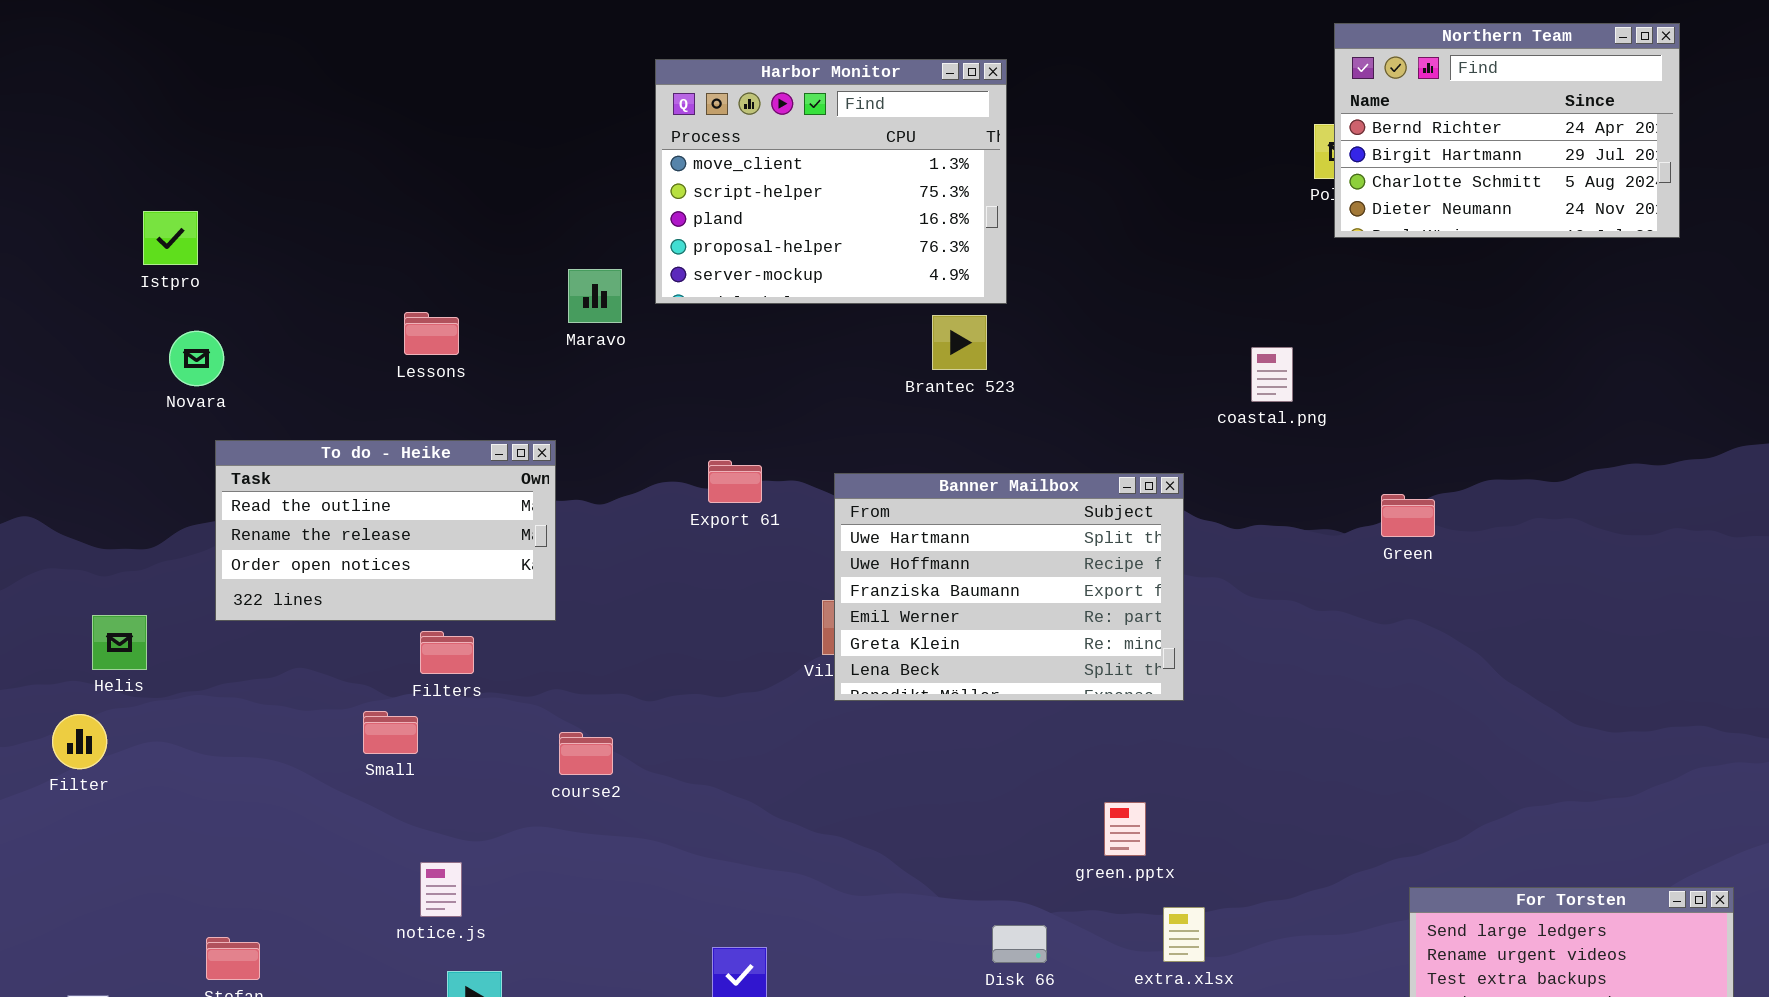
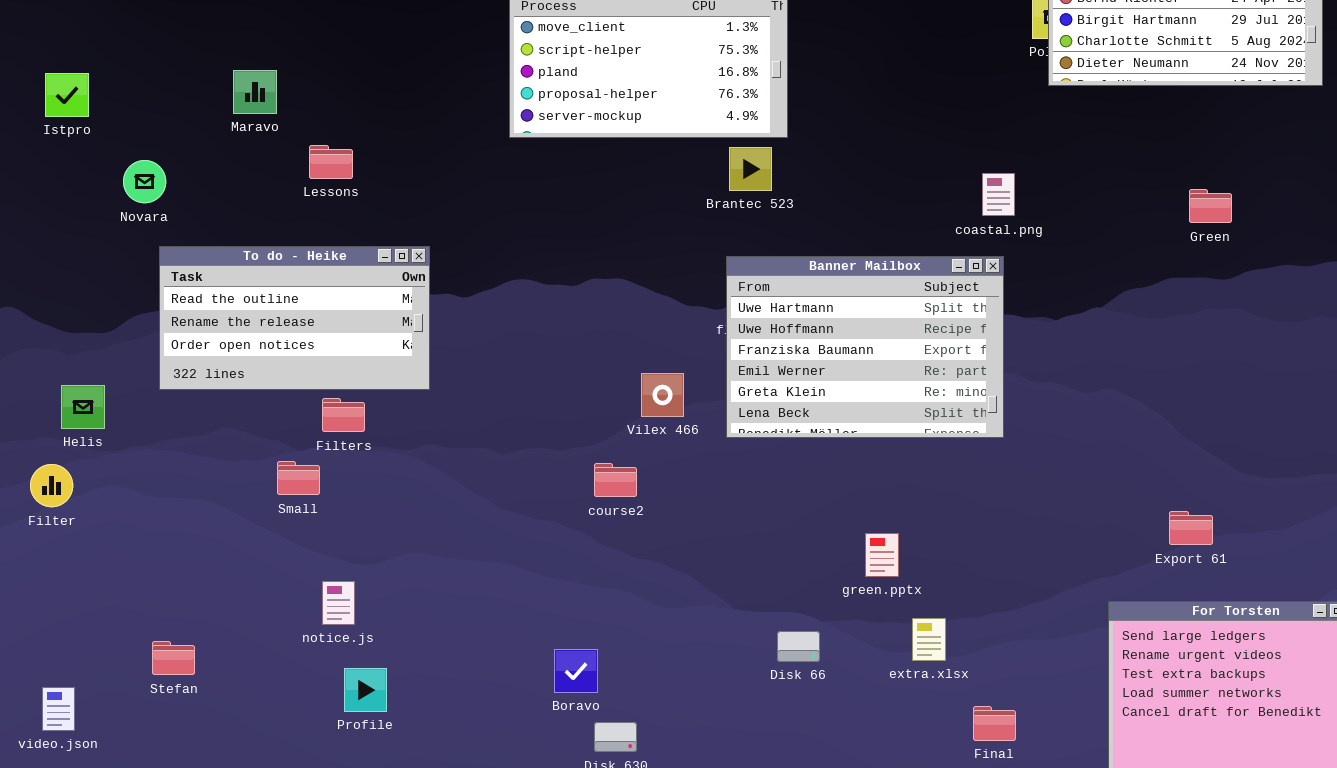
Istpro: [143,211,198,265] -> [45,73,89,117], moved
Maravo: [568,269,622,323] -> [233,70,277,114], moved
Export 61: [708,460,762,503] -> [1169,511,1213,545], moved
Banner Mailbox: [834,473,1184,701] -> [726,256,1004,438], moved
Green: [1381,494,1435,537] -> [1189,189,1232,223], moved
course2: [559,732,613,775] -> [594,463,637,497], moved

